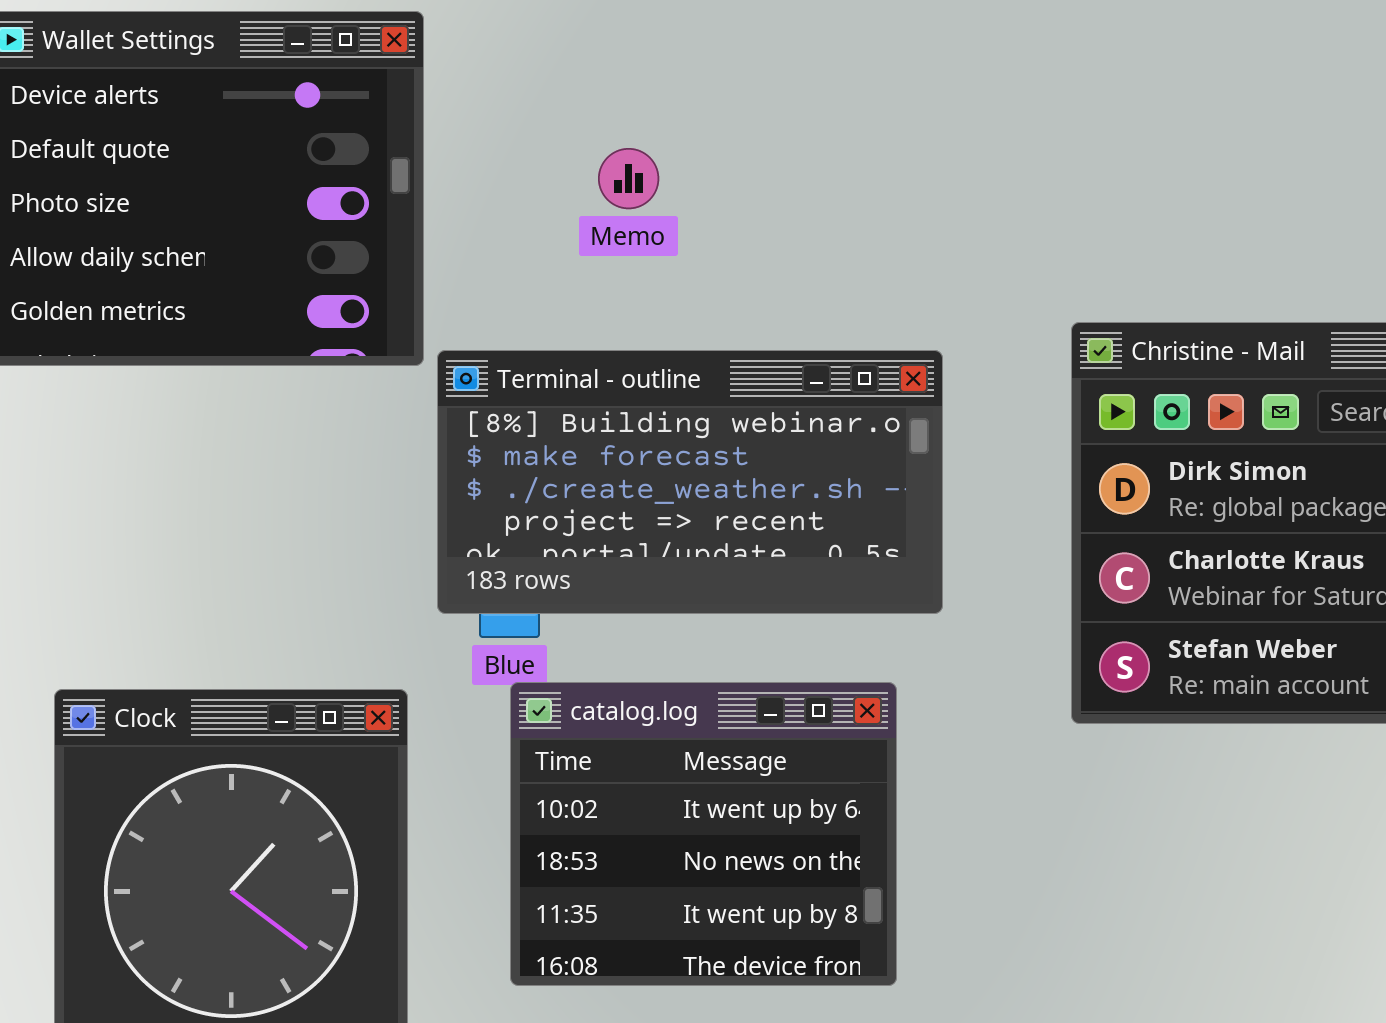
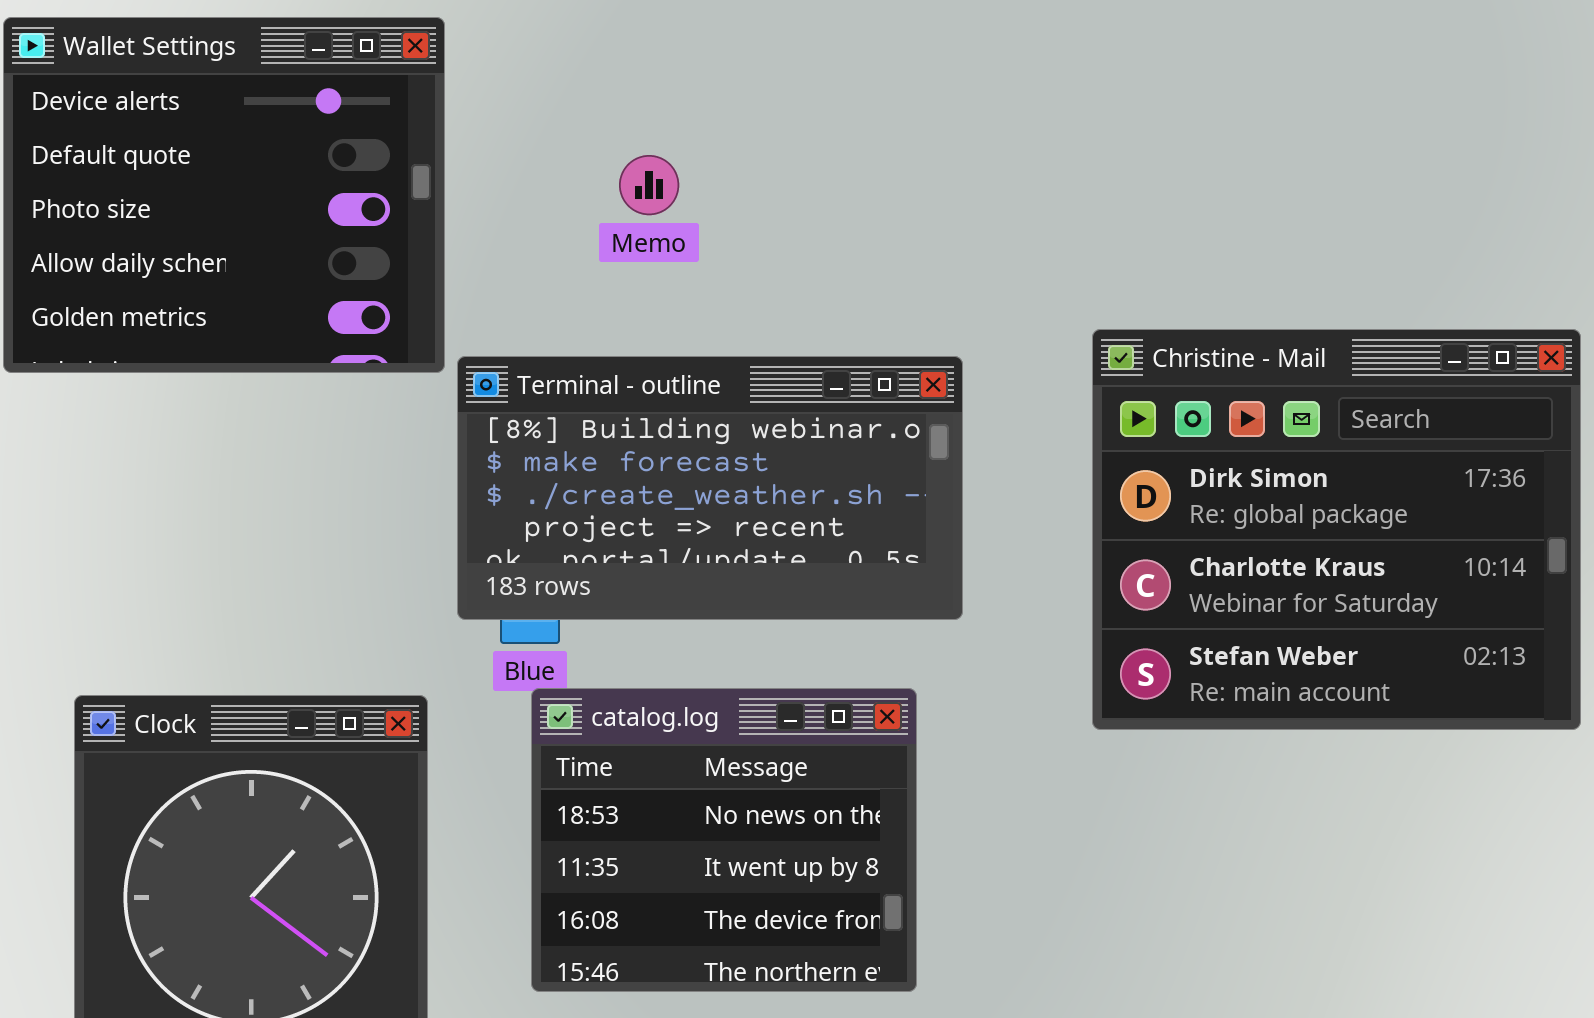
catalog.log: [510,682,897,986] -> [531,688,917,992], scrolled down 1 row

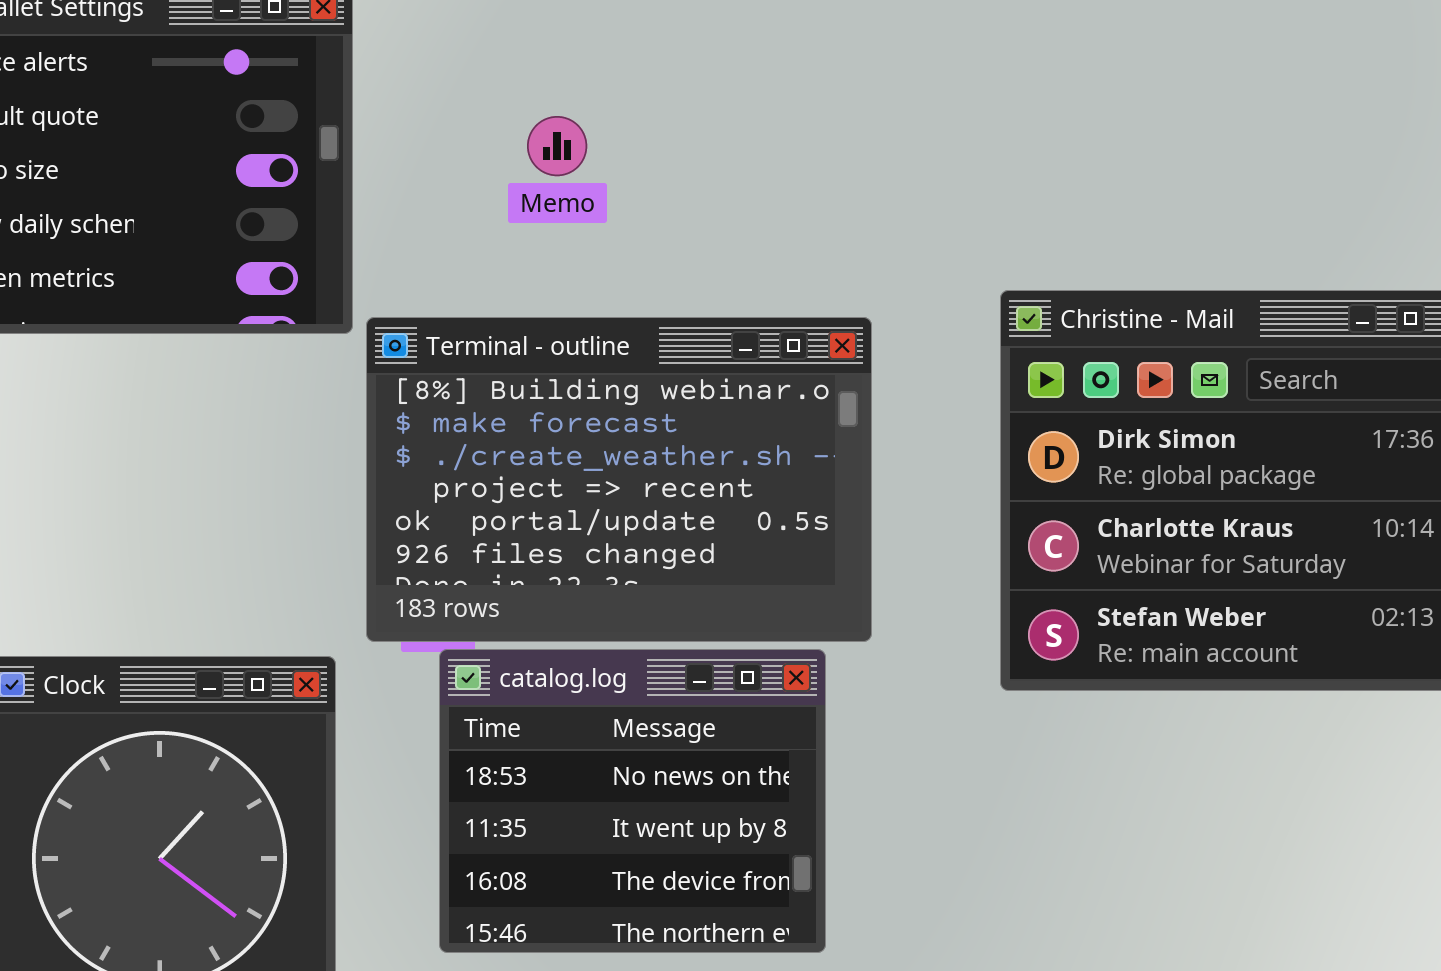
Terminal - outline: [457,356,963,620] -> [366,317,872,642], resized

